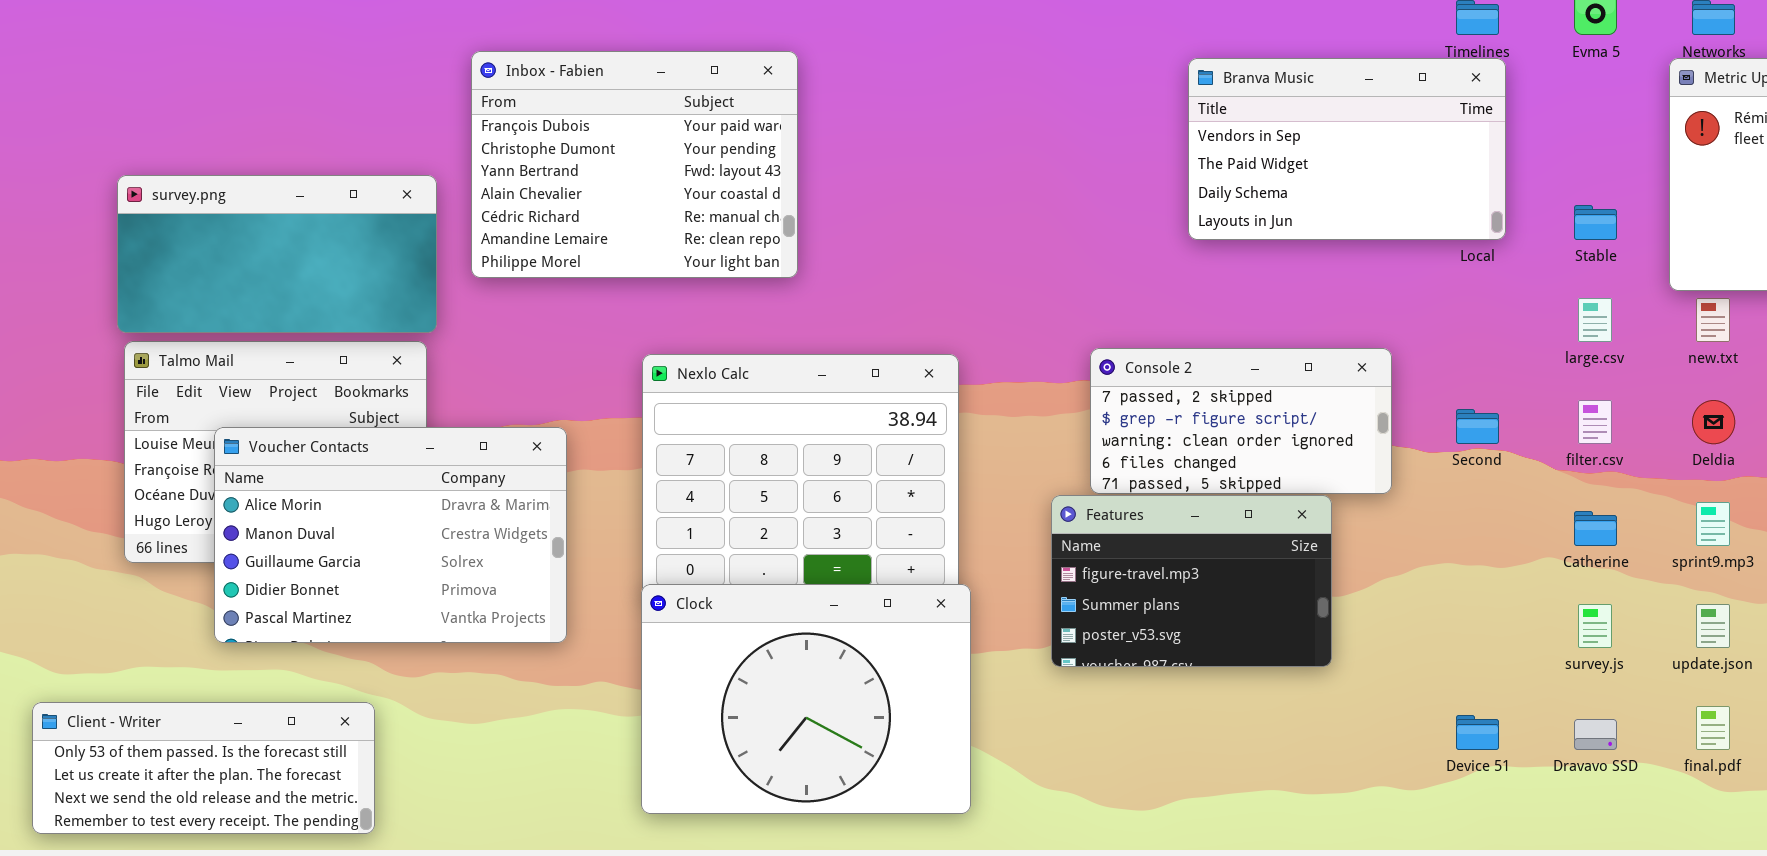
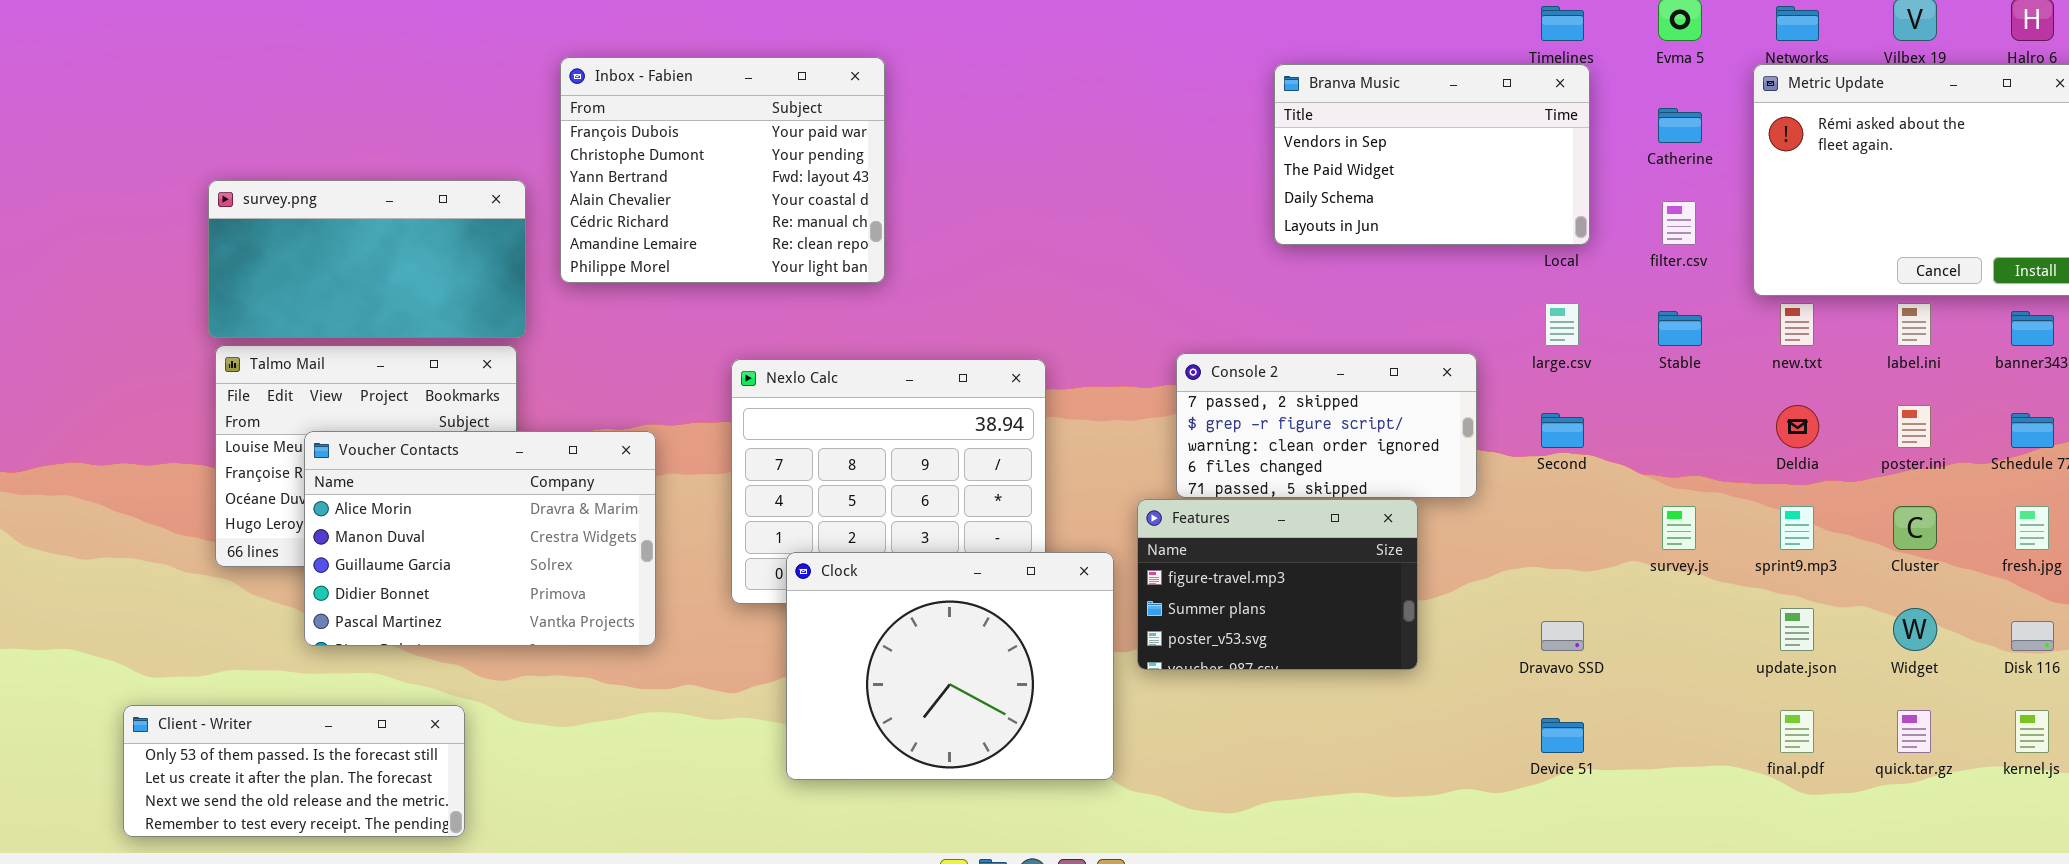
Stable: [1574,205,1617,240] -> [1658,311,1702,346], moved
large.csv: [1578,298,1612,342] -> [1545,303,1579,346], moved
filter.csv: [1578,400,1612,444] -> [1662,201,1696,245], moved
Catherine: [1574,511,1617,546] -> [1658,108,1702,143], moved
Clock: [641,584,971,814] -> [786,552,1114,780], moved
survey.js: [1578,604,1612,648] -> [1662,506,1696,550], moved
Dravavo SSD: [1574,719,1617,750] -> [1541,621,1584,651], moved

